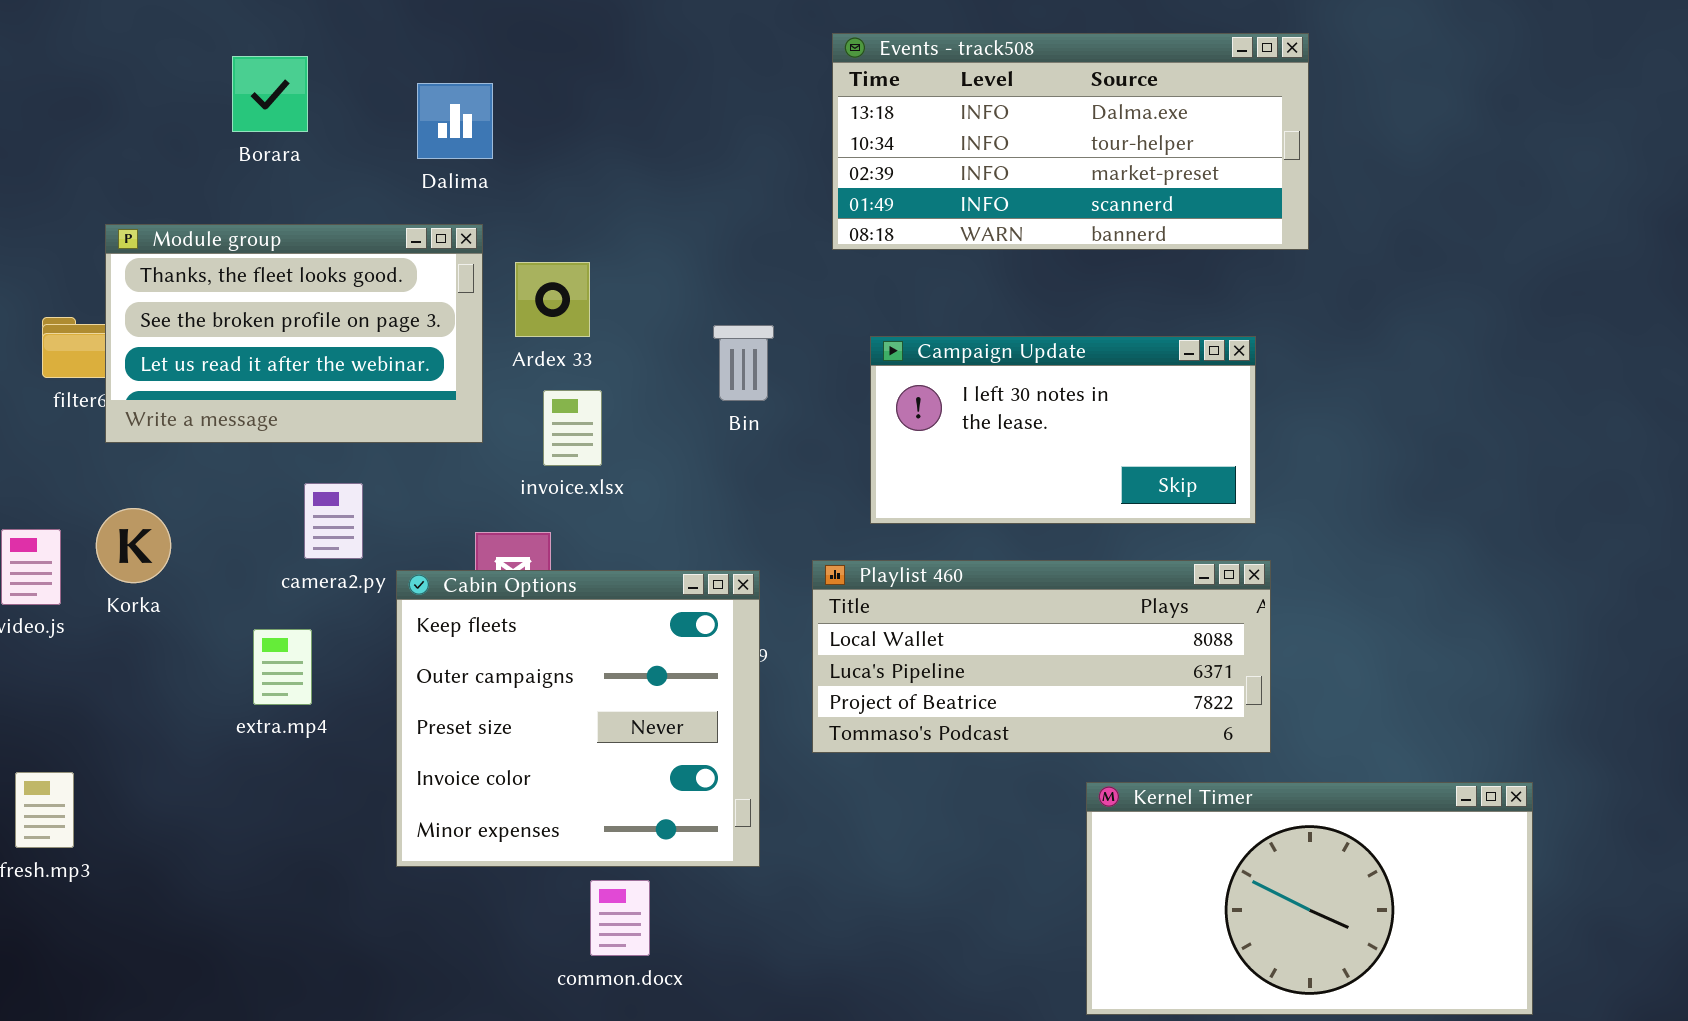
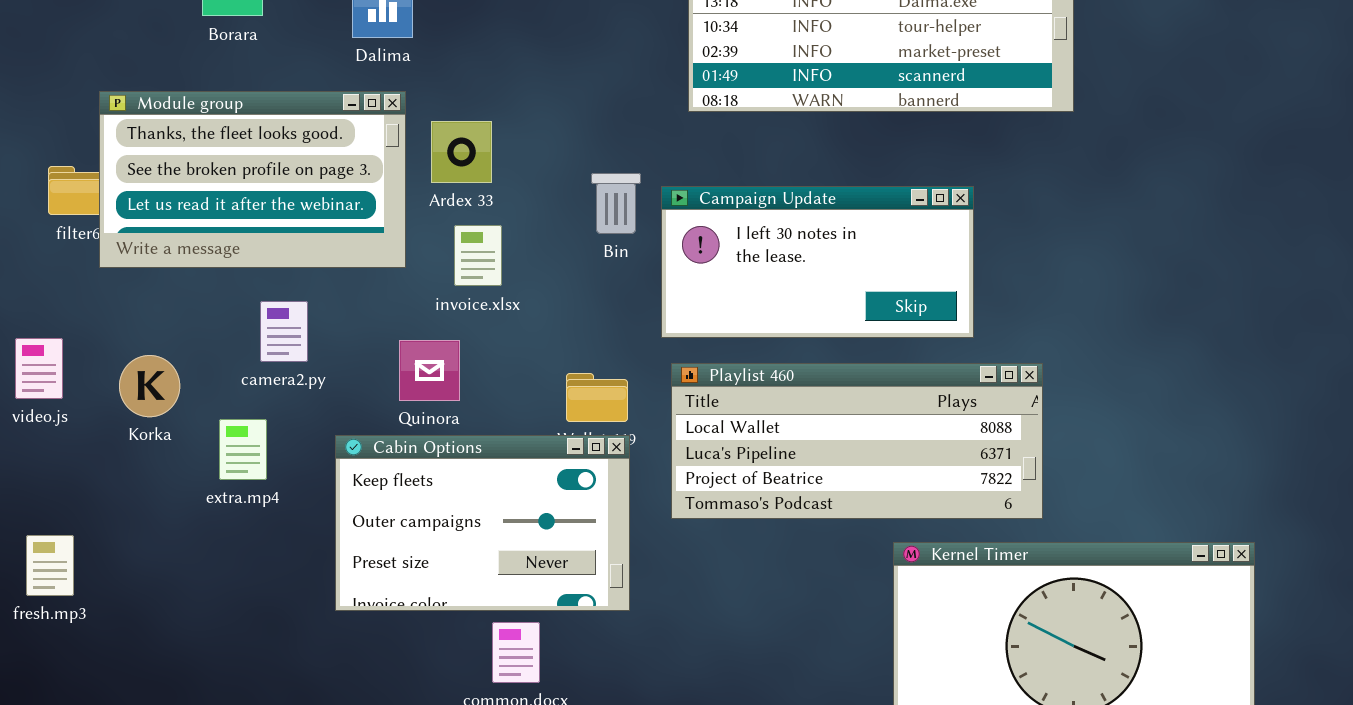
Campaign Update: [870,336,1256,524] -> [661,186,974,338], moved
Korka: [96,508,171,583] -> [119,355,180,417], moved
Cabin Options: [396,570,760,867] -> [335,435,630,611], resized

